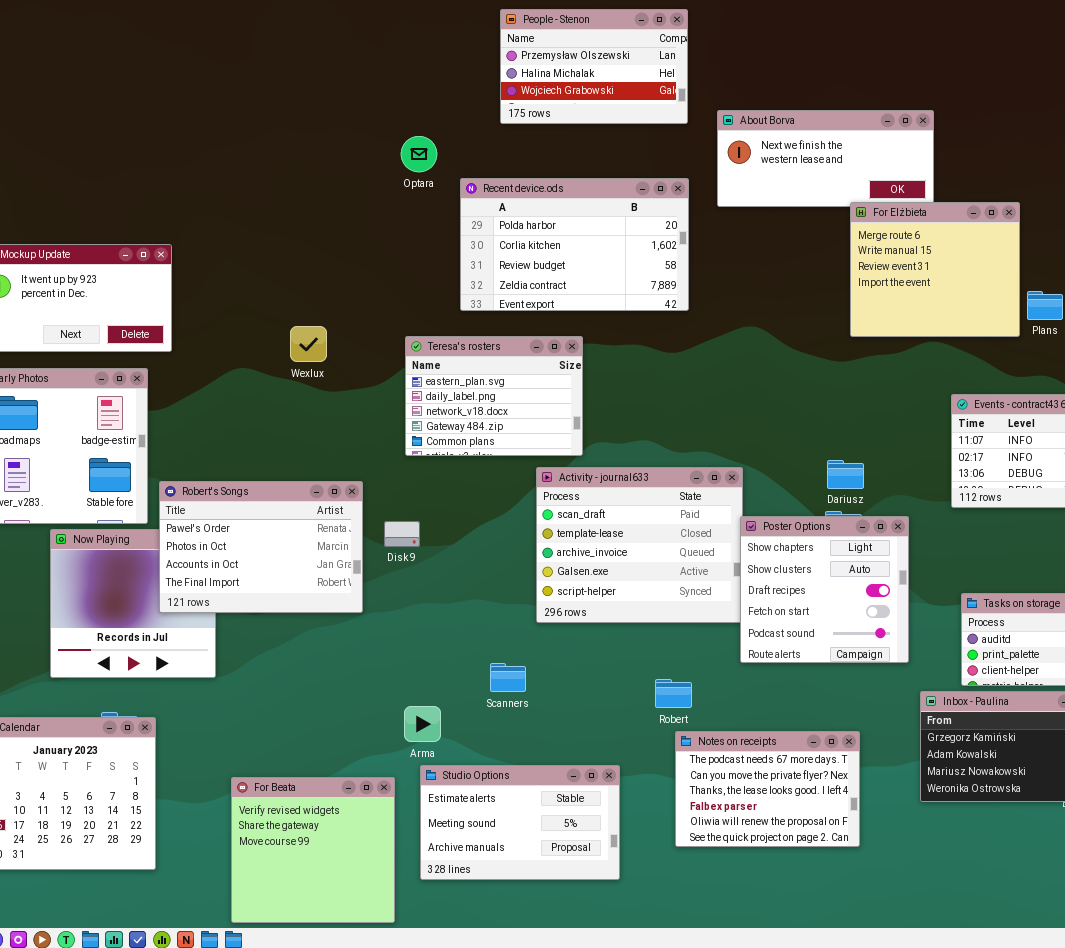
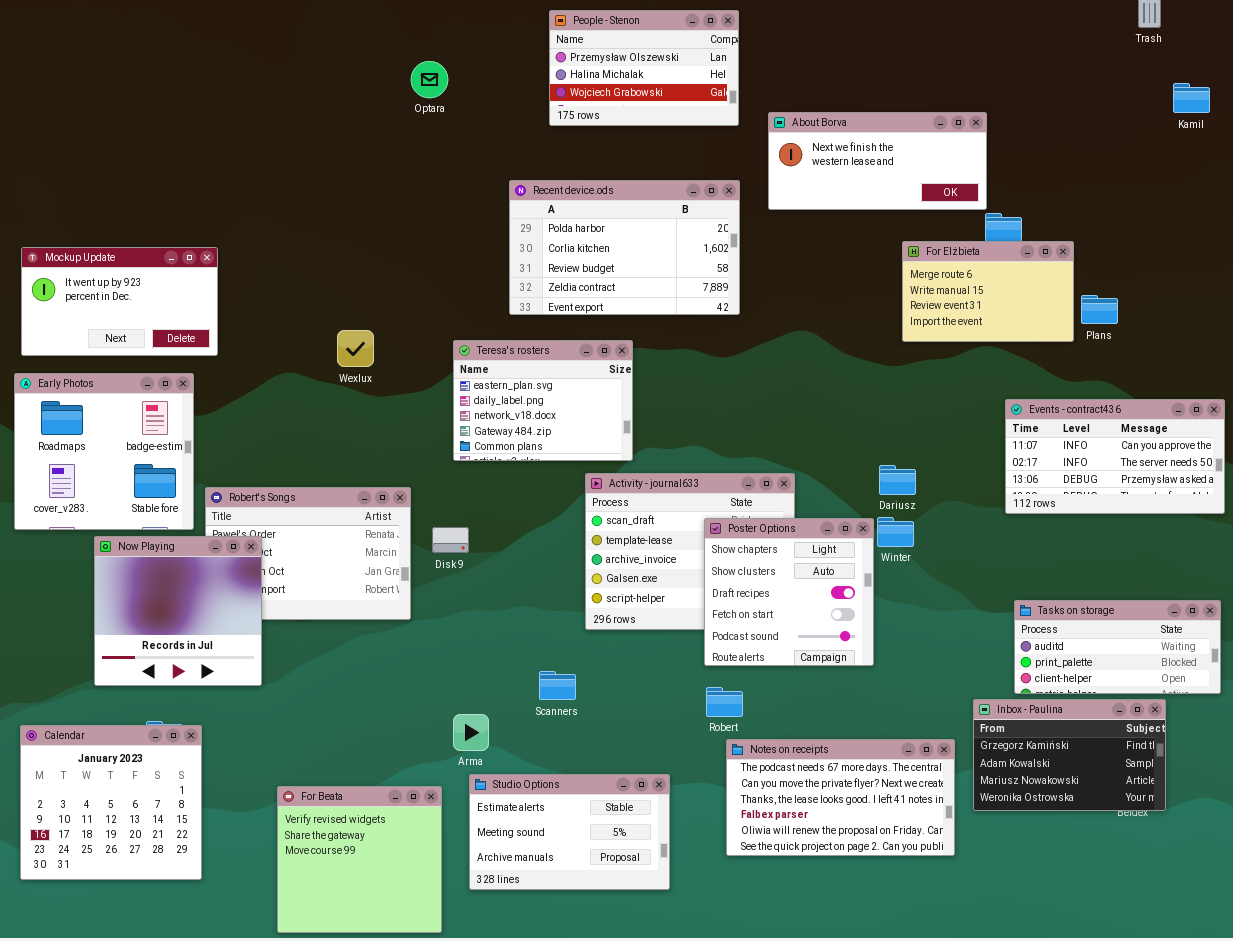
Optara: [401,136,437,172] -> [411,61,448,98], moved
For Elżbieta: [850,202,1020,337] -> [902,241,1074,342], resized
Poster Options: [740,516,909,663] -> [704,518,874,666], moved
Now Playing: [50,529,216,678] -> [94,536,262,686], raised
Notes on receipts: [675,731,860,847] -> [726,739,955,856], resized

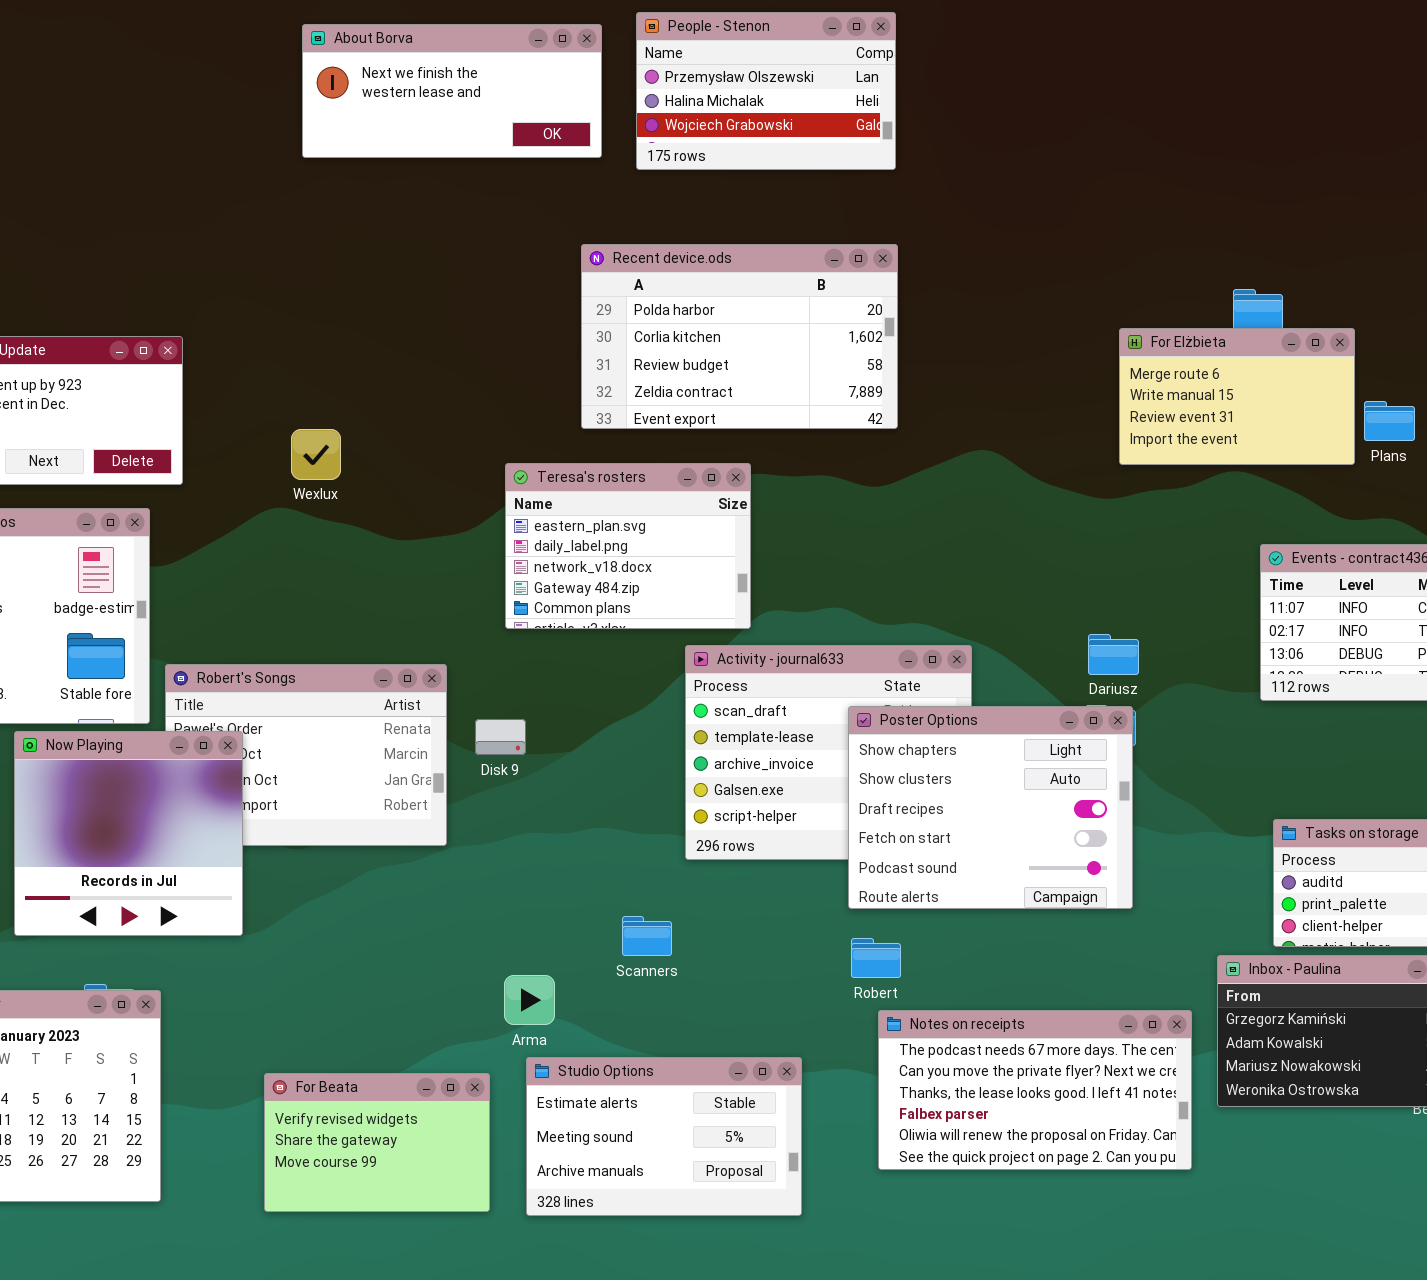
About Borva: [768,112,987,210] -> [302,24,602,158], moved
Wexlux: [337,330,374,367] -> [291,429,341,480], moved
Poster Options: [704,518,874,666] -> [848,706,1133,909], resized
For Beata: [277,786,442,933] -> [264,1073,490,1212], resized

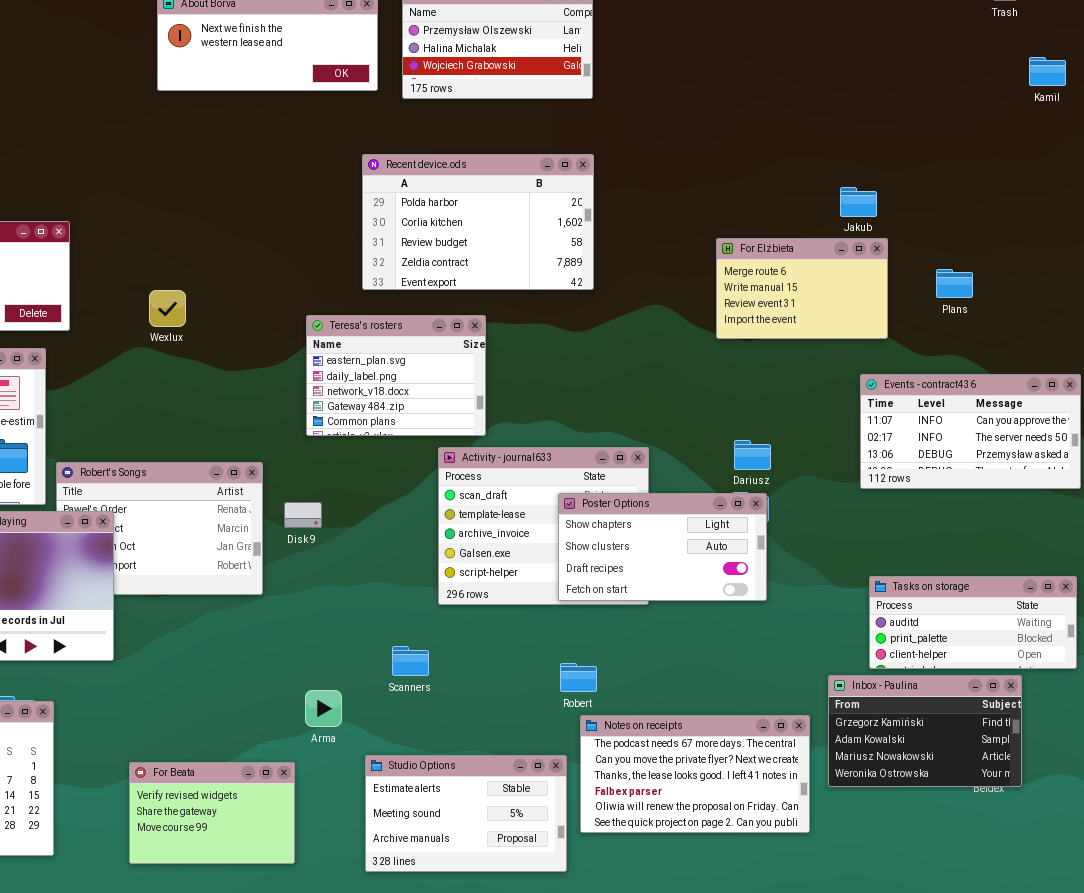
For Elżbieta: [1119,328,1355,465] -> [716,238,888,339], moved
Poster Options: [848,706,1133,909] -> [558,493,767,601], resized
Studio Options: [526,1057,802,1216] -> [365,755,567,872], moved

